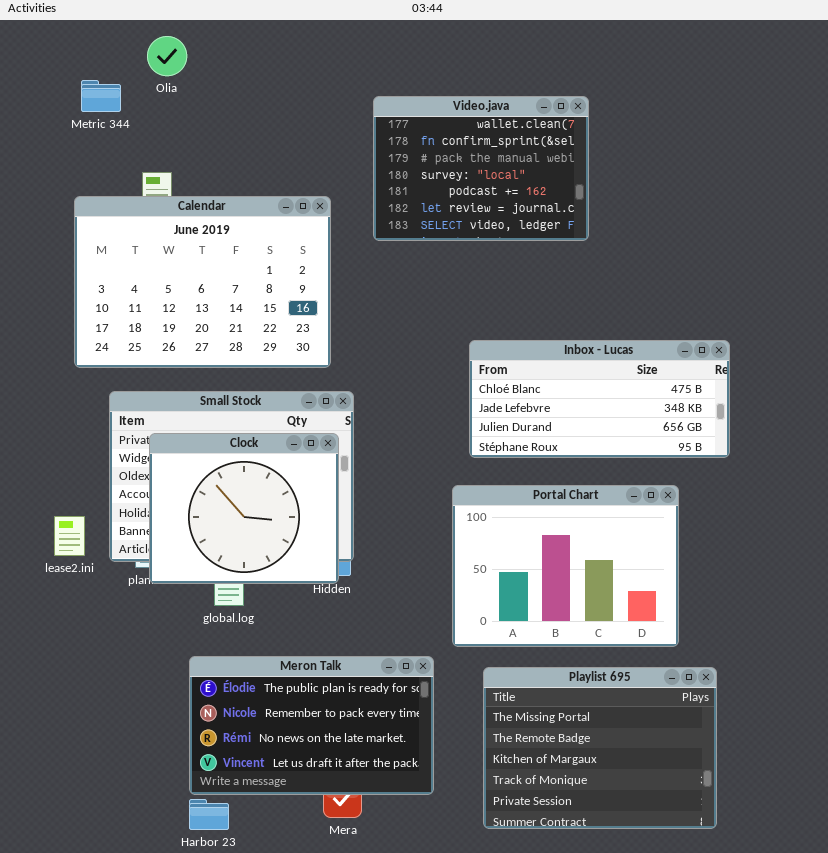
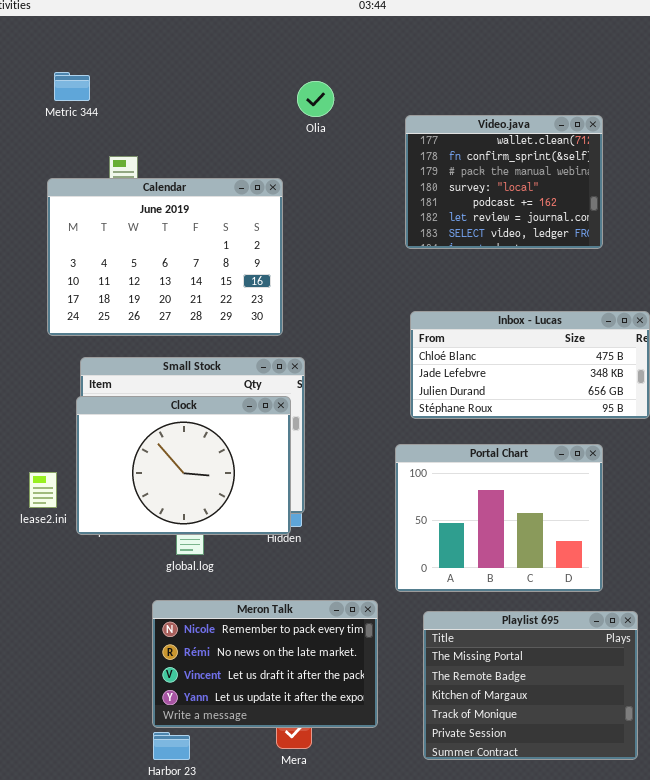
Olia: [147,36,187,76] -> [297,81,334,117], moved
Video.java: [373,96,589,241] -> [405,115,603,249], moved
Clock: [149,433,339,584] -> [76,396,291,535], resized
Meron Talk: [189,656,434,795] -> [152,600,378,728], scrolled down 1 row

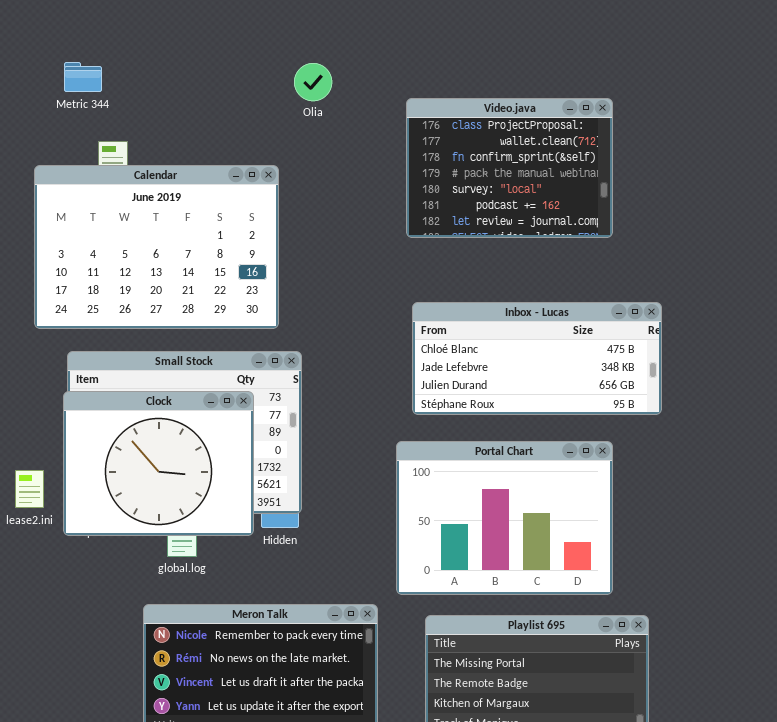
Metric 344: [54,72,90,101] -> [64,62,102,92], moved
Video.java: [405,115,603,249] -> [406,98,613,238], scrolled up 1 row
Clock: [76,396,291,535] -> [63,391,254,536], resized

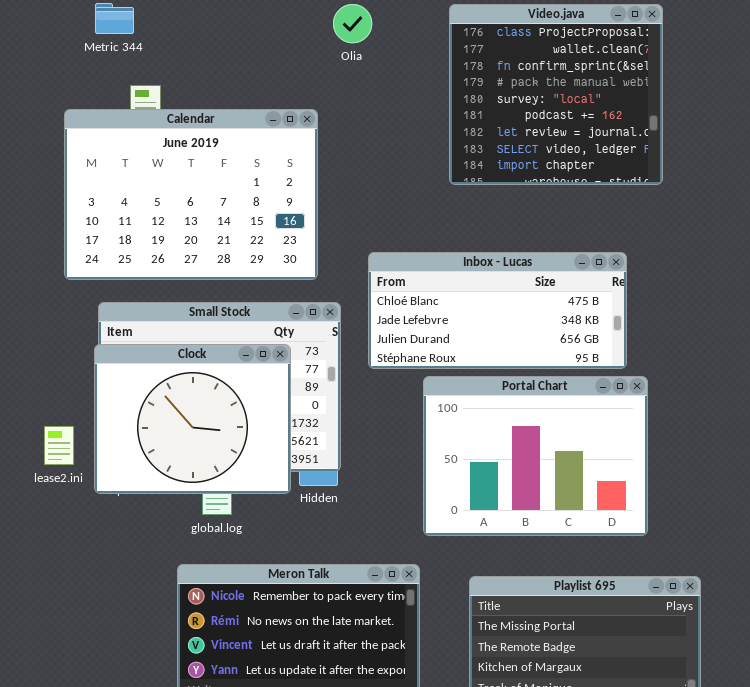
Video.java: [406,98,613,238] -> [449,4,663,185], resized
Inbox - Lucas: [412,302,662,415] -> [368,252,627,369], moved
Portal Chart: [396,441,613,595] -> [423,376,648,536], moved

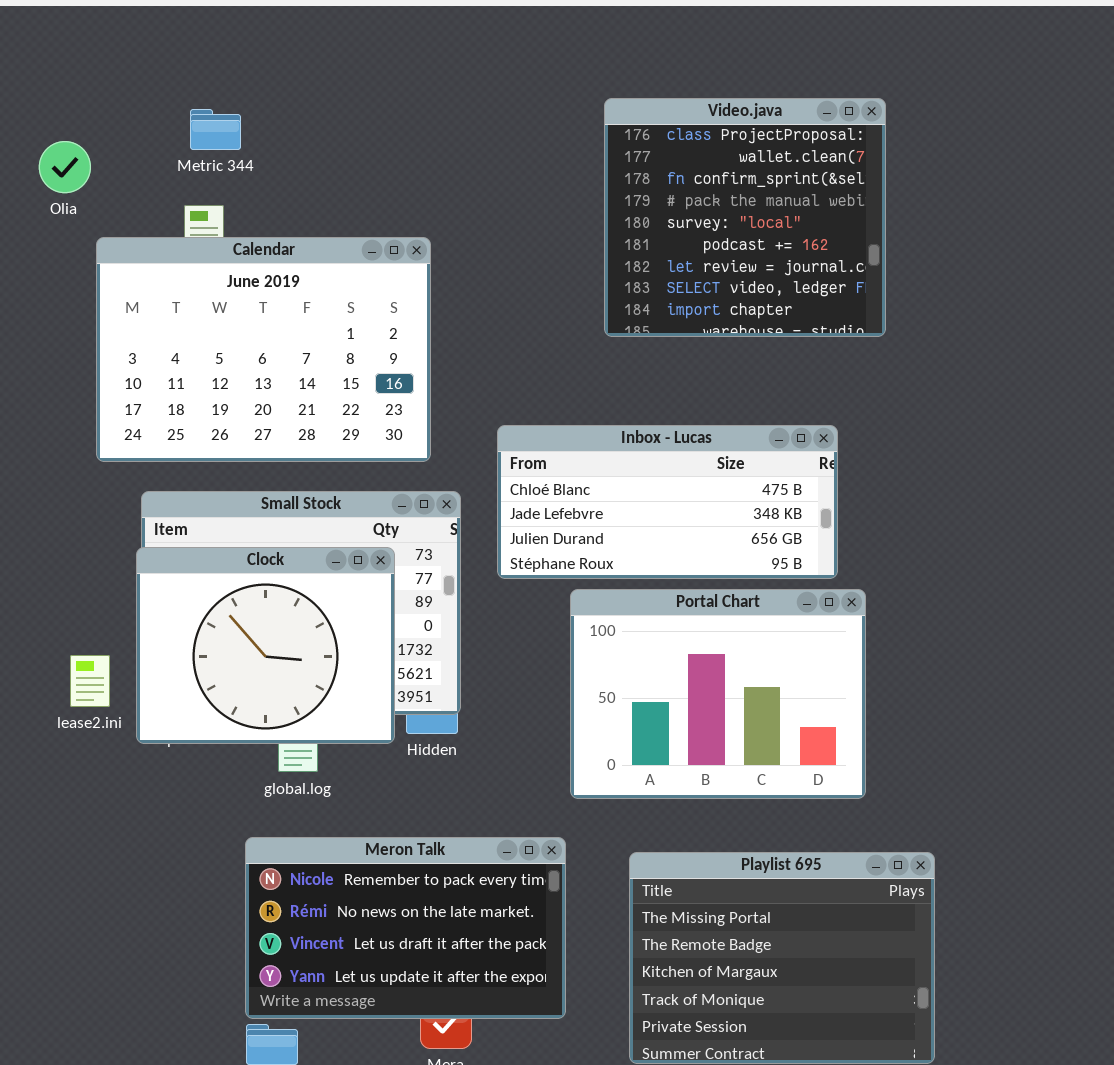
Metric 344: [95,3,134,34] -> [190,109,241,150], moved
Olia: [333,4,372,43] -> [39,141,91,193], moved

